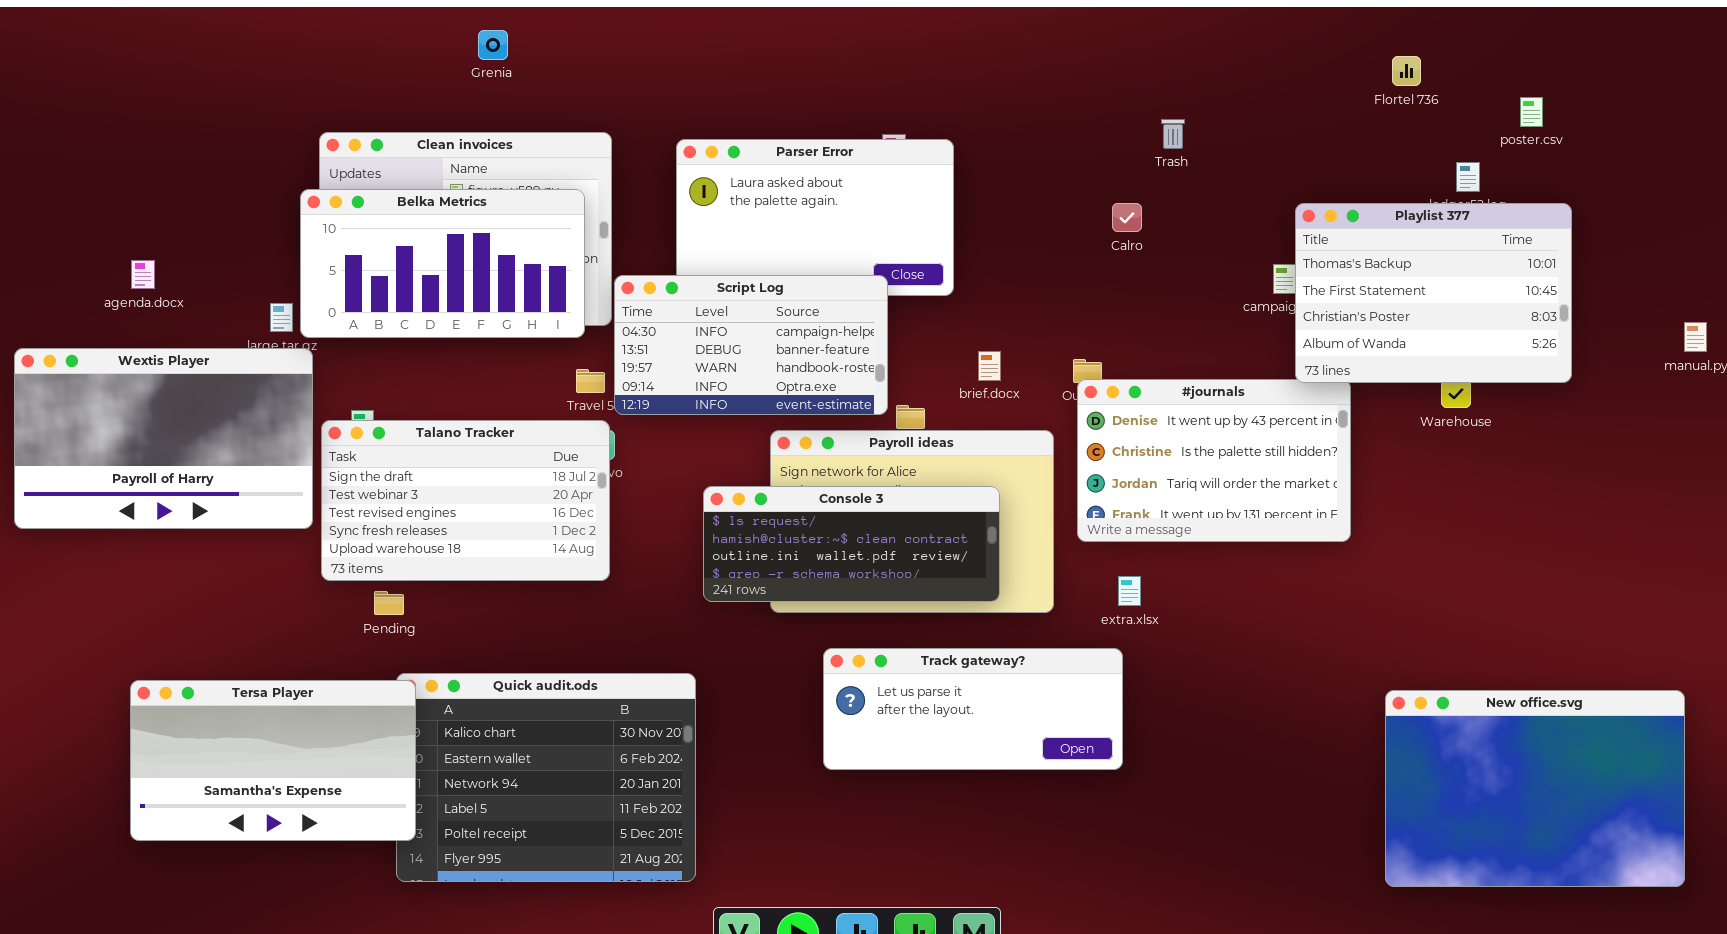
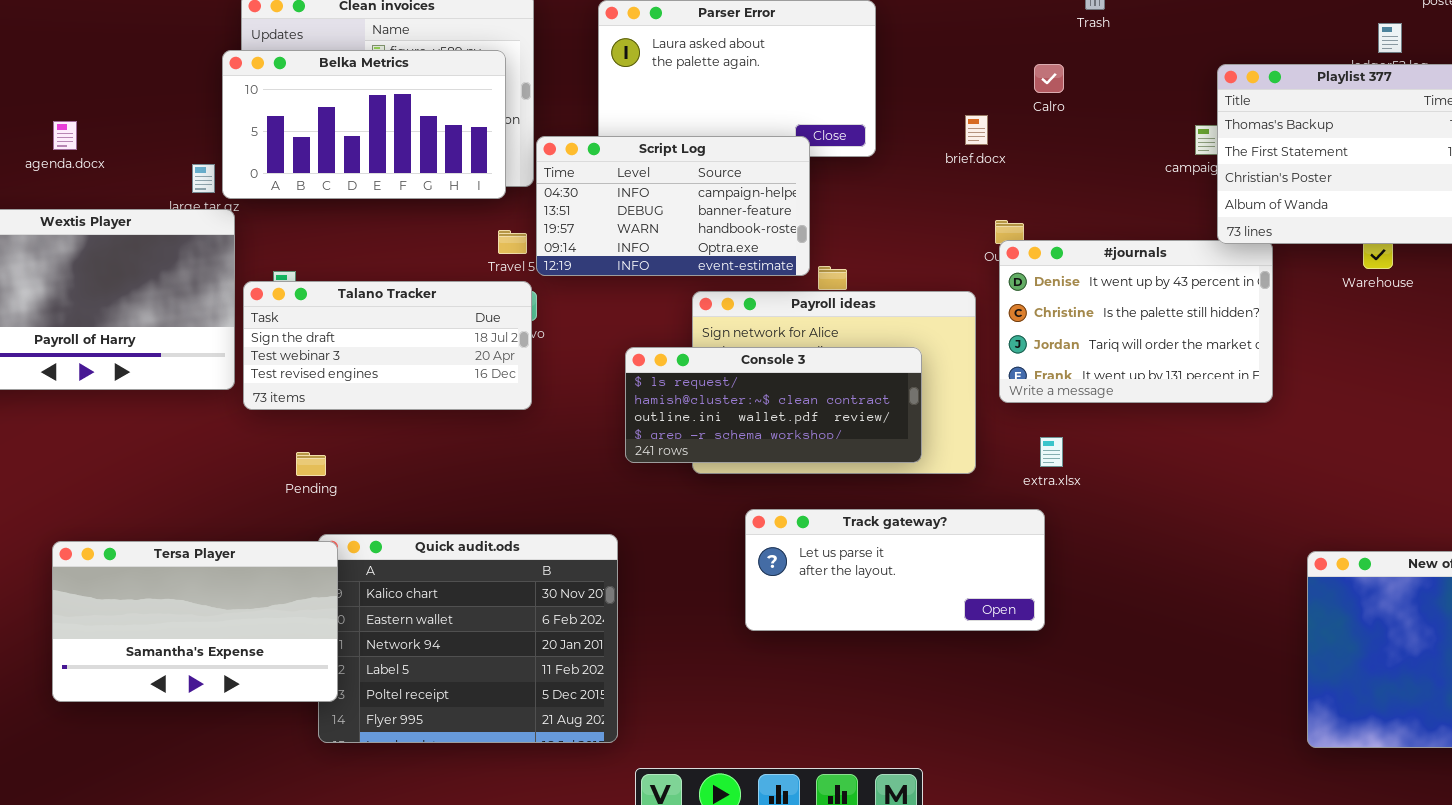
brief.docx: [978,351,1001,381] -> [965,115,988,145], moved
Talano Tracker: [321,420,610,581] -> [243,281,532,410], resized

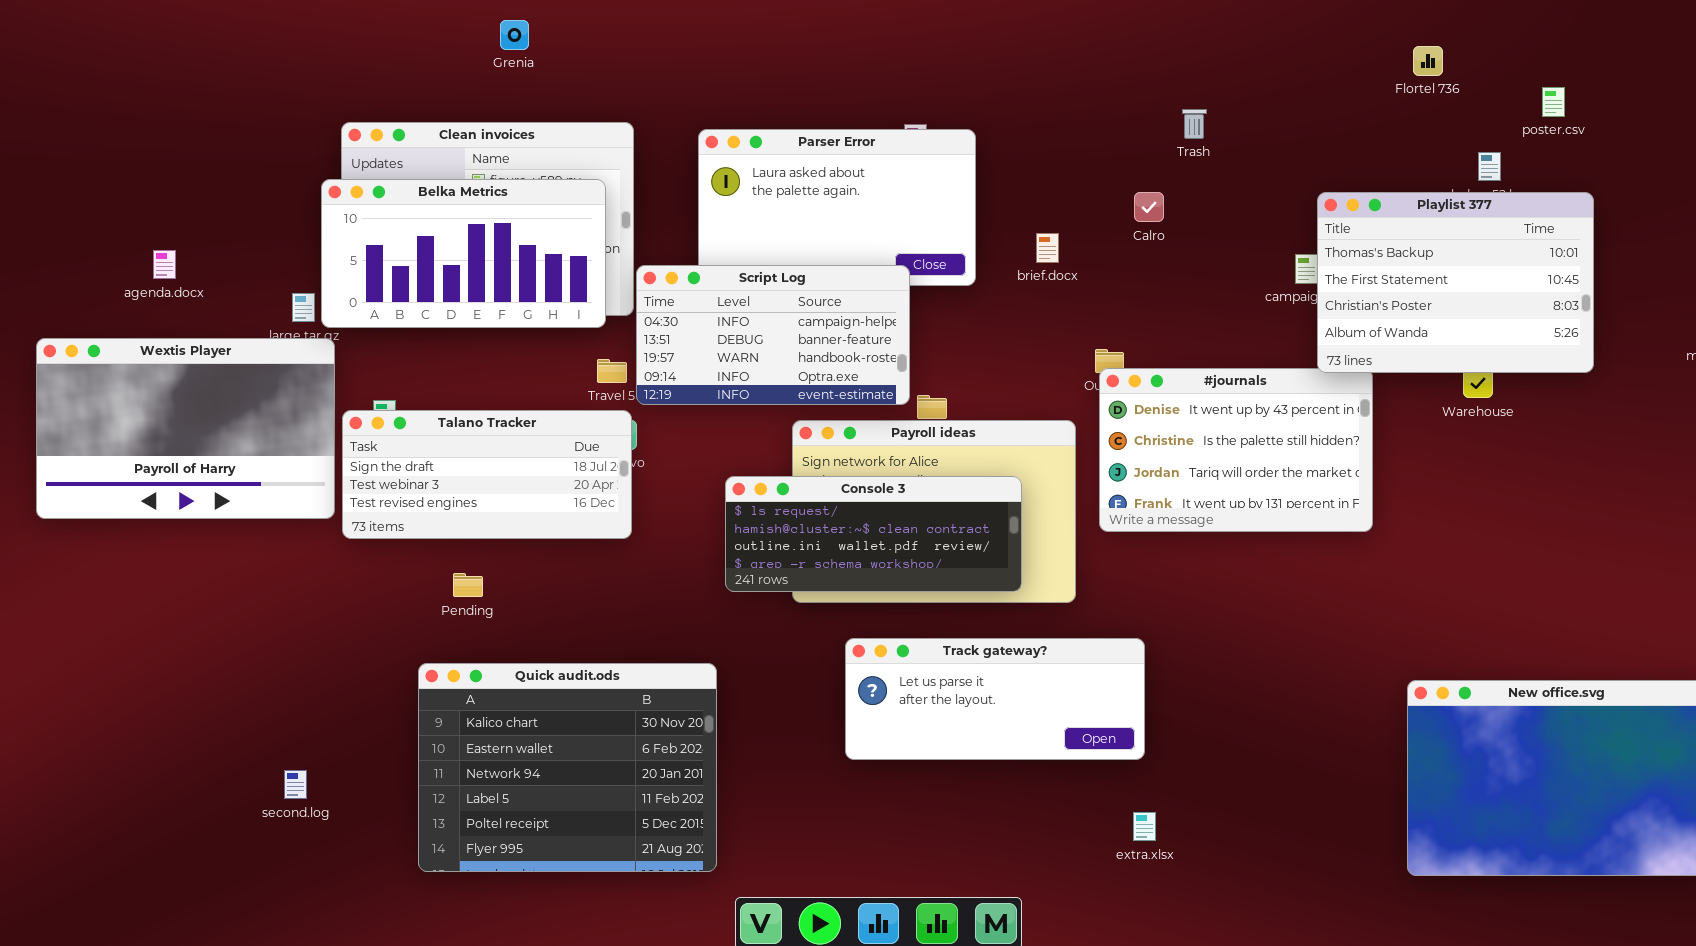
brief.docx: [965,115,988,145] -> [1036,233,1059,263], moved
extra.xlsx: [1040,437,1063,467] -> [1133,812,1156,841], moved
Pending: [296,452,326,476] -> [453,573,483,597], moved
Tersa Player: [52,541,338,702] -> none, closed

